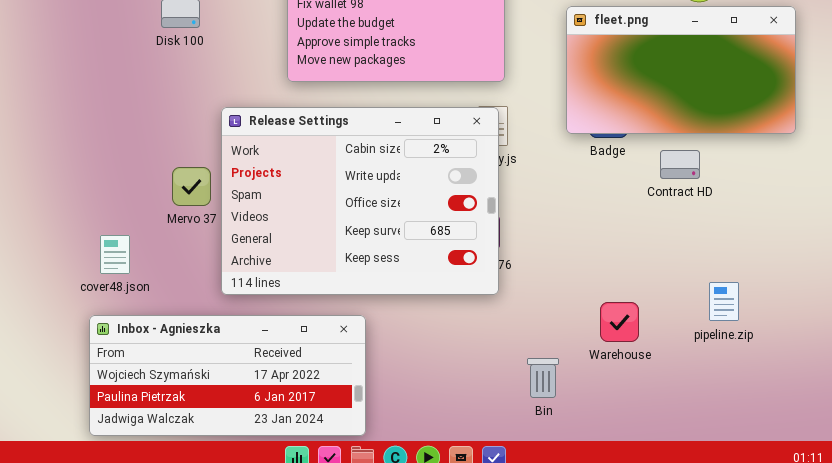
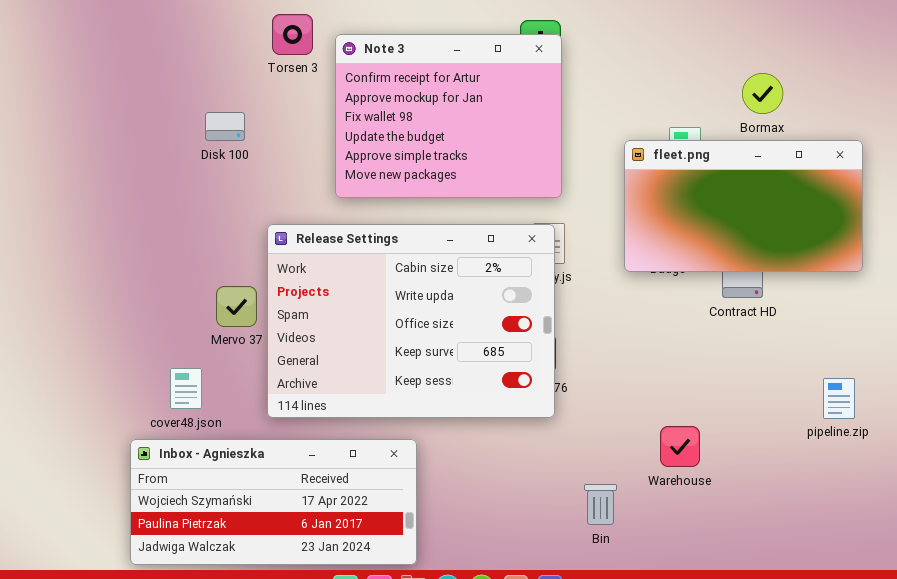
fleet.png: [566,6,796,134] -> [624,140,863,272], moved
cover48.json: [100,235,130,274] -> [170,368,202,409], moved
pipeline.zip: [709,282,739,321] -> [823,378,855,419], moved

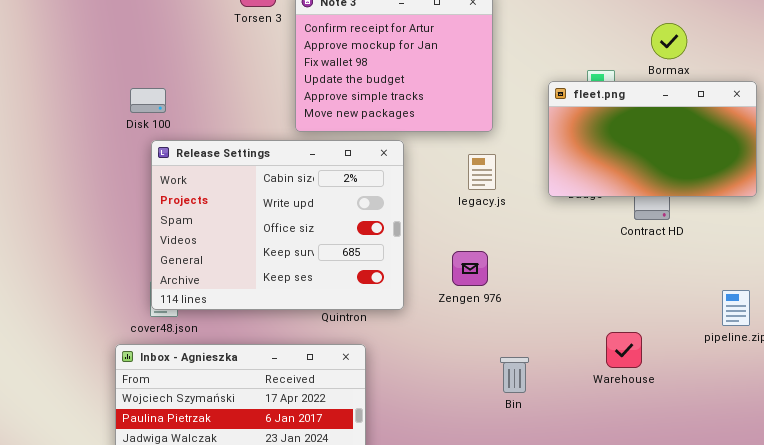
Disk 100: [205,112,245,141] -> [130,88,166,113], moved
Release Settings: [267,224,555,418] -> [151,140,404,310], moved
Warehouse: [660,426,700,467] -> [606,332,642,368], moved
Bin: [584,484,617,525] -> [500,357,529,393], moved

